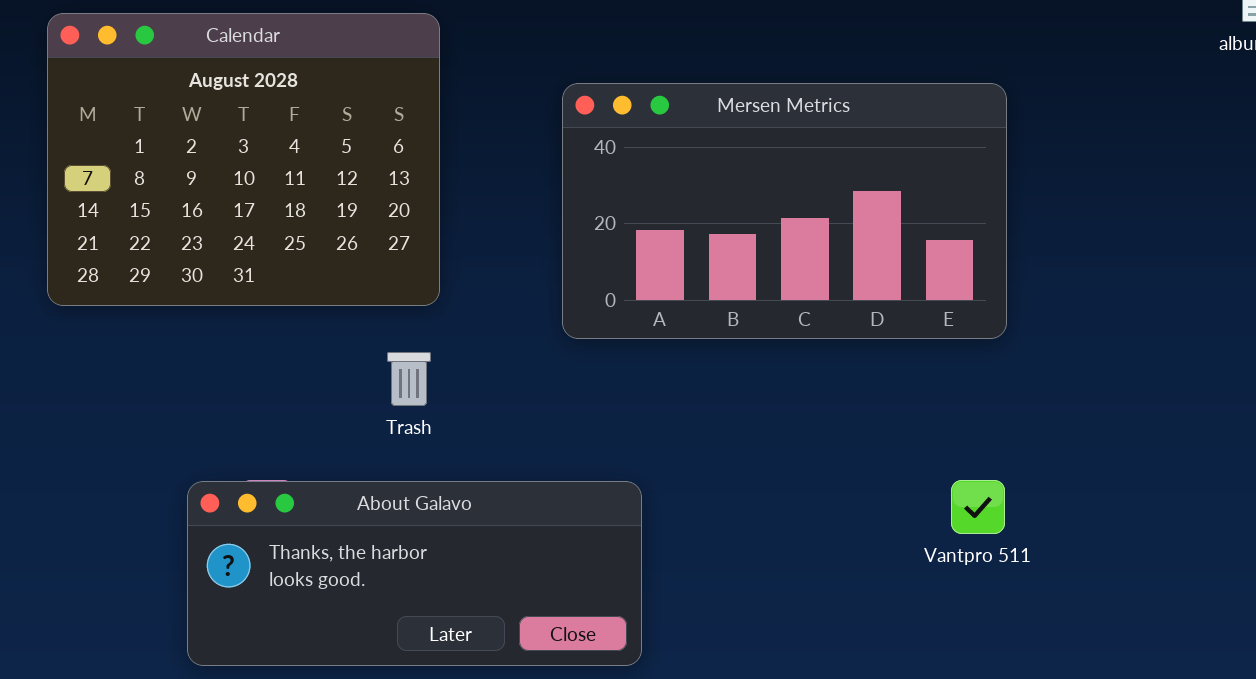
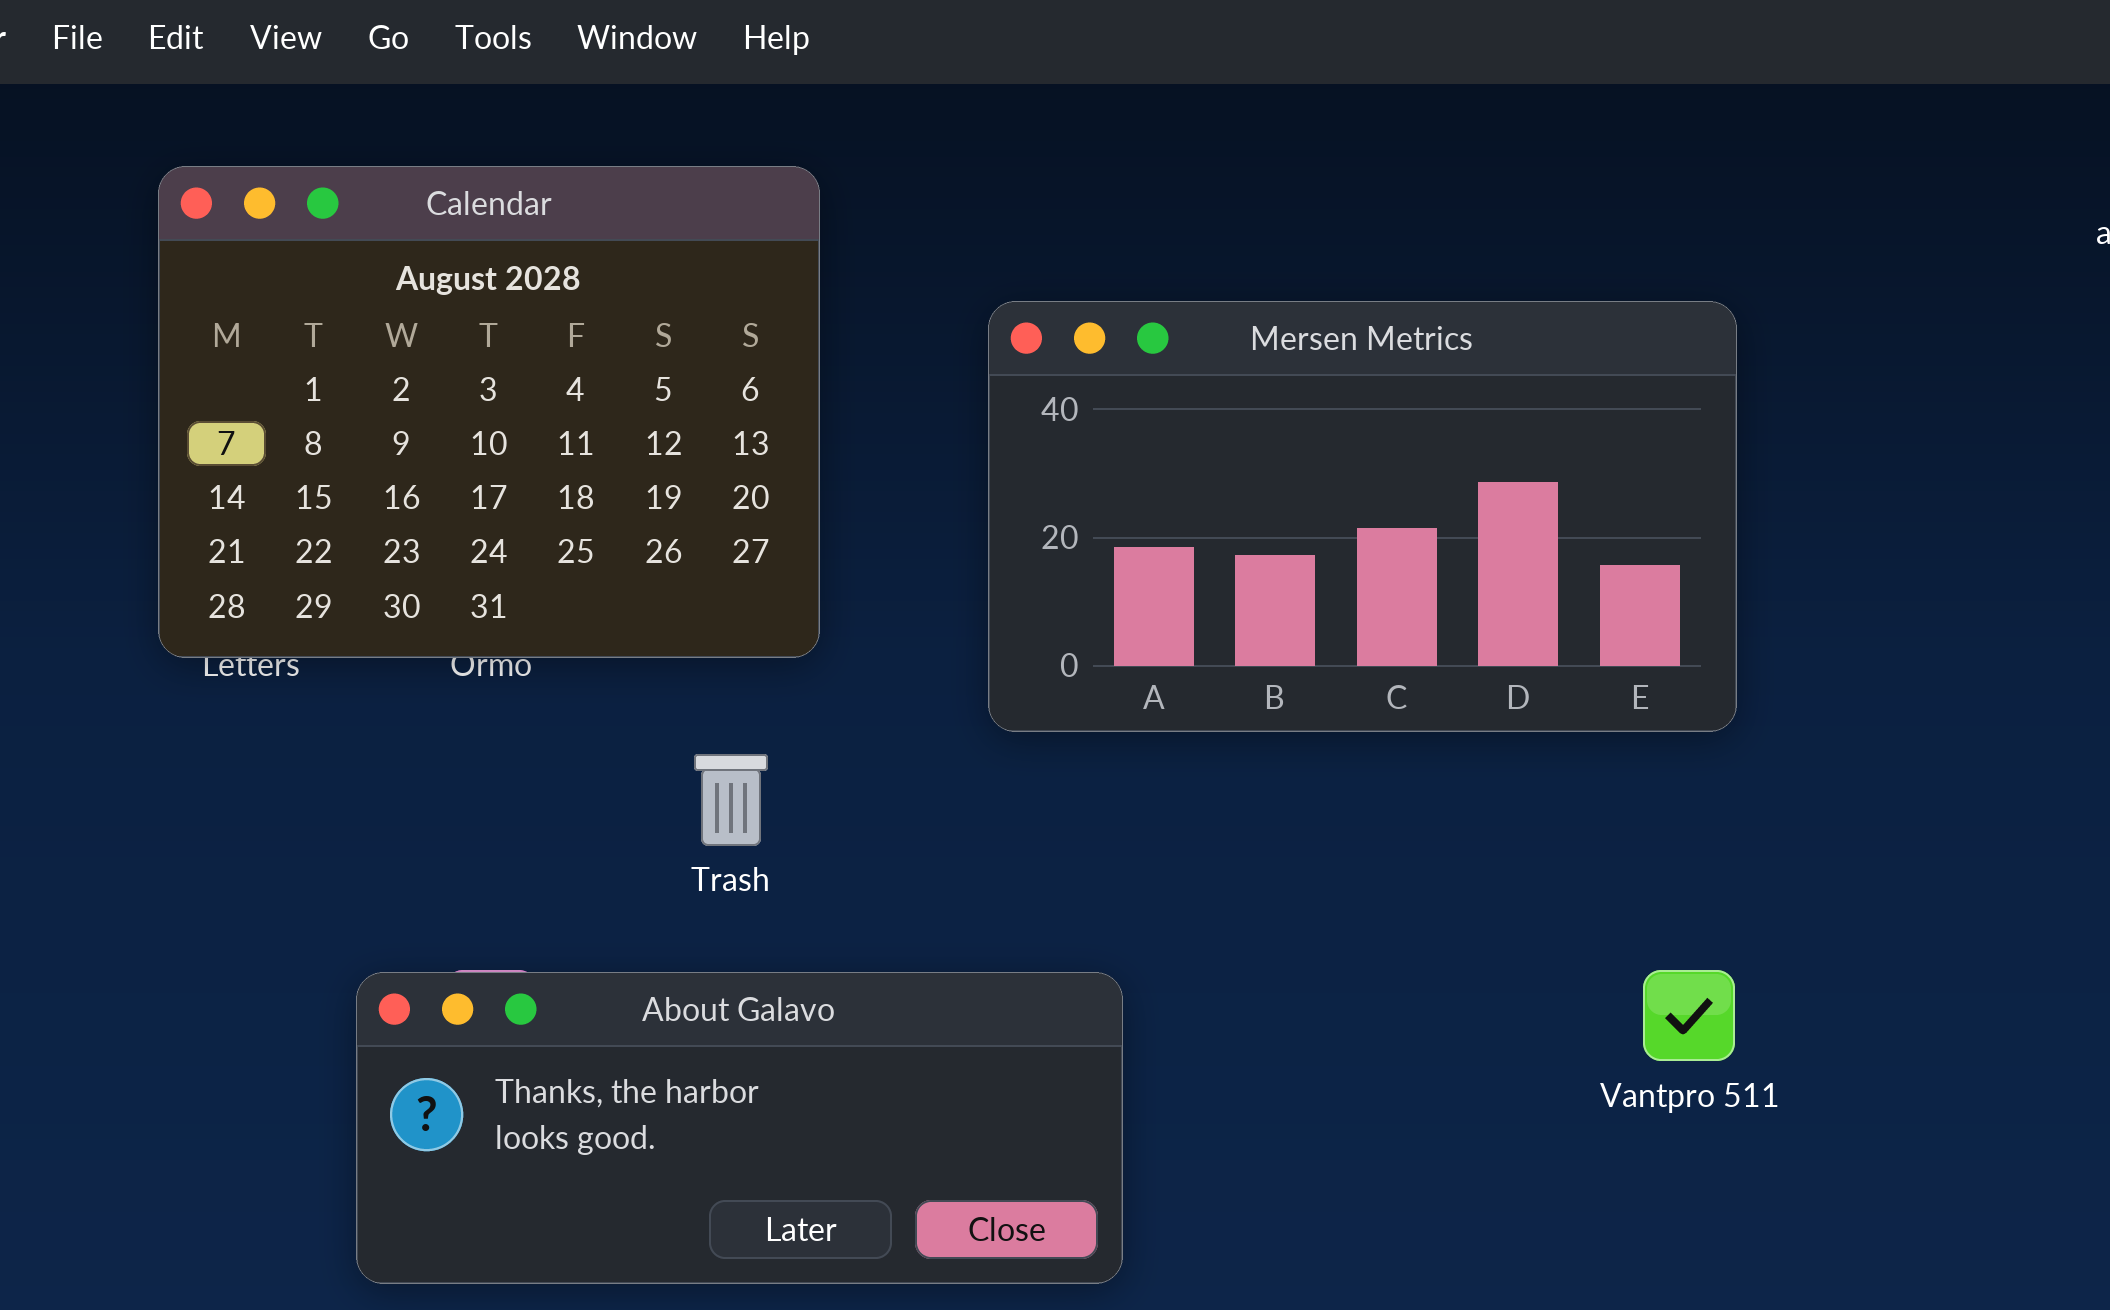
Calendar: [47,13,440,306] -> [158,166,820,658], moved

